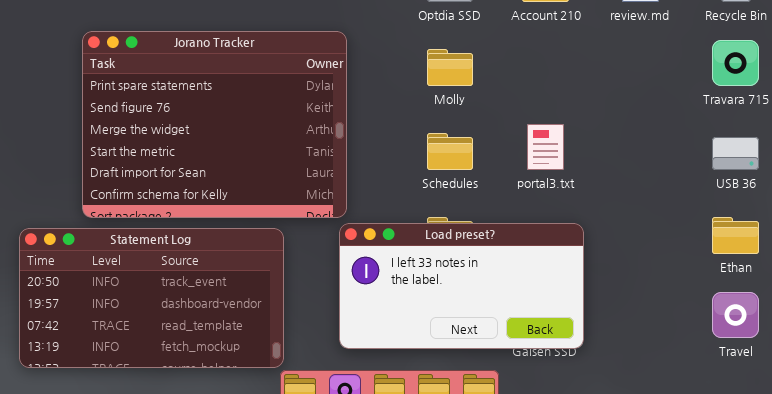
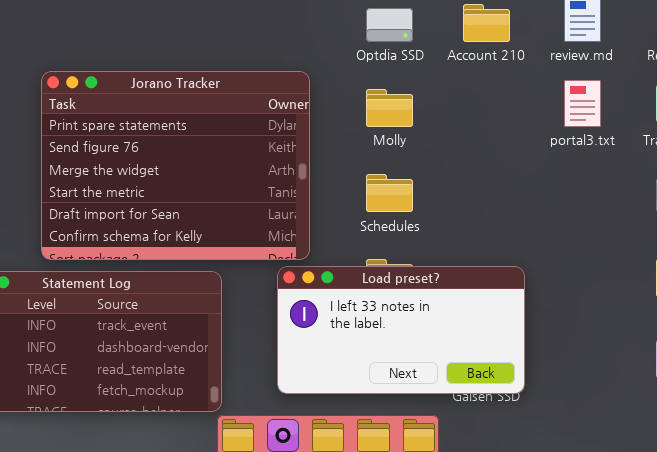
Jorano Tracker: [82,31,347,218] -> [41,71,310,260], moved
portal3.txt: [527,124,564,170] -> [564,80,601,127], moved

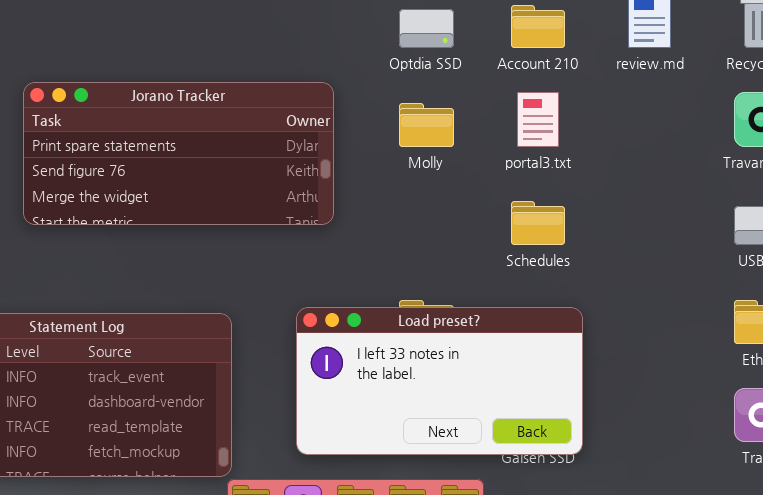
Jorano Tracker: [41,71,310,260] -> [23,82,334,225], resized
portal3.txt: [564,80,601,127] -> [517,92,559,147], moved
Schedules: [366,174,413,212] -> [511,201,565,245], moved

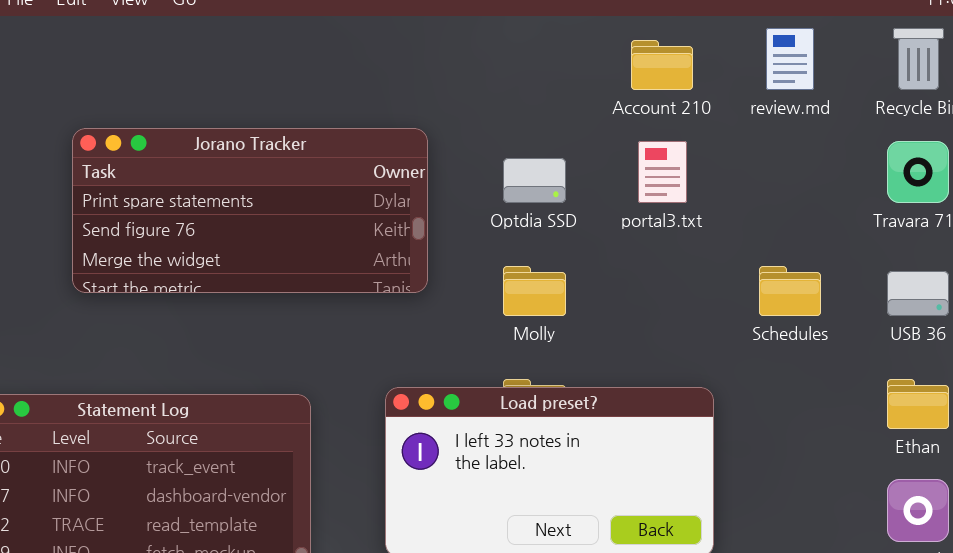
Optdia SSD: [399,9,454,48] -> [503,158,566,203], moved
Molly: [399,103,454,147] -> [503,266,566,316], moved
Schedules: [511,201,565,245] -> [759,266,821,316], moved

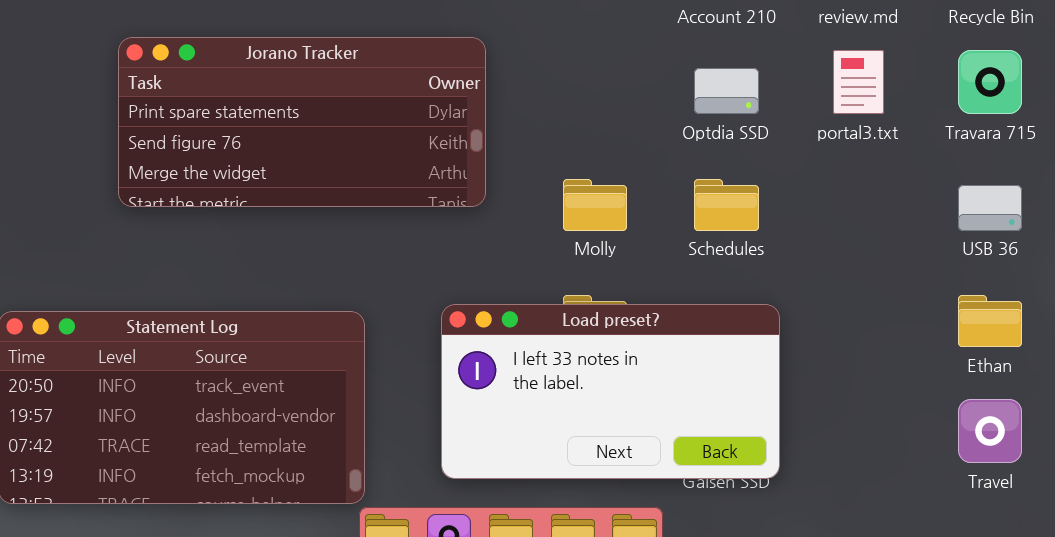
portal3.txt: [638,141,687,203] -> [833,50,884,114], moved
Optdia SSD: [503,158,566,203] -> [694,68,759,114], moved
Schedules: [759,266,821,316] -> [694,179,759,231], moved

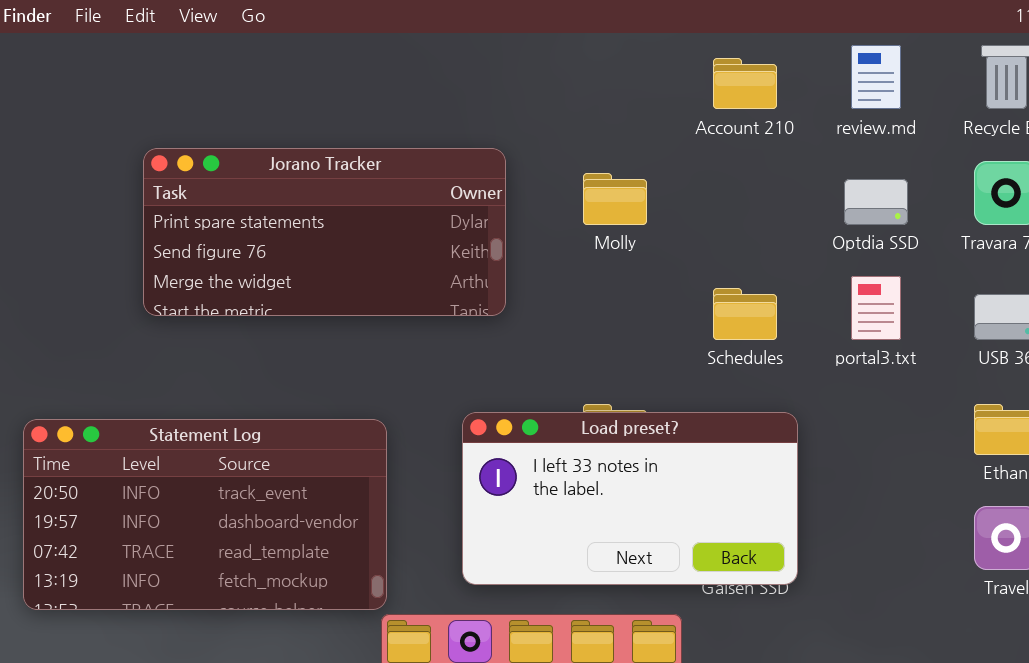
portal3.txt: [833,50,884,114] -> [851,276,901,340], moved
Optdia SSD: [694,68,759,114] -> [844,179,908,225], moved
Molly: [563,179,627,231] -> [583,173,647,225], moved

